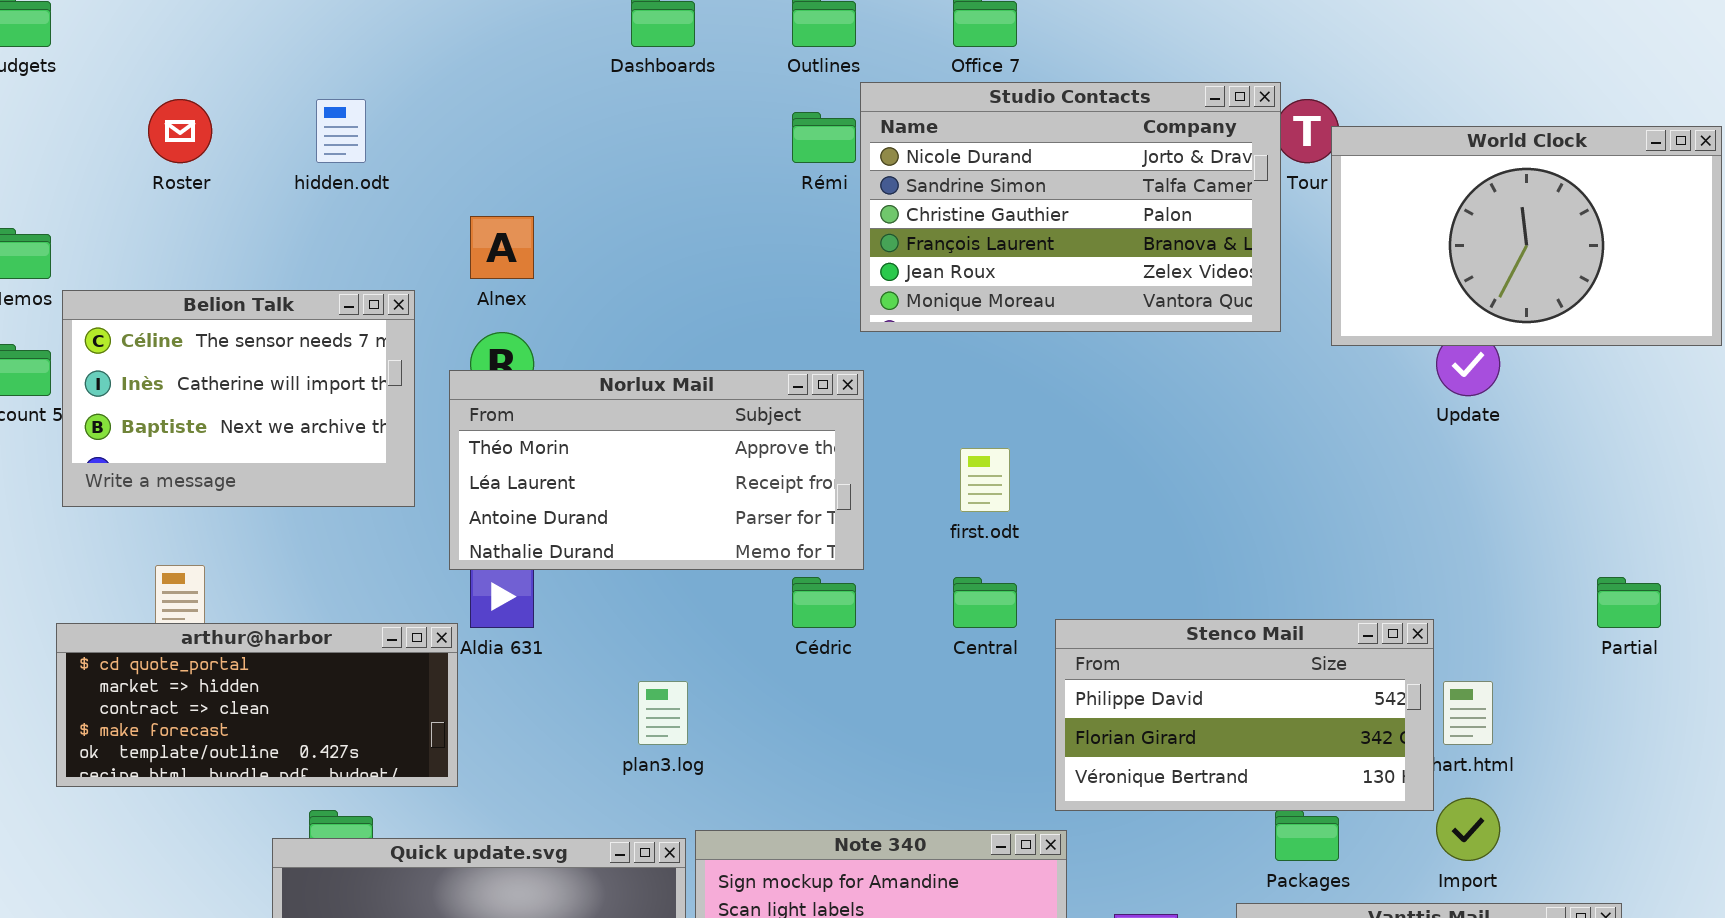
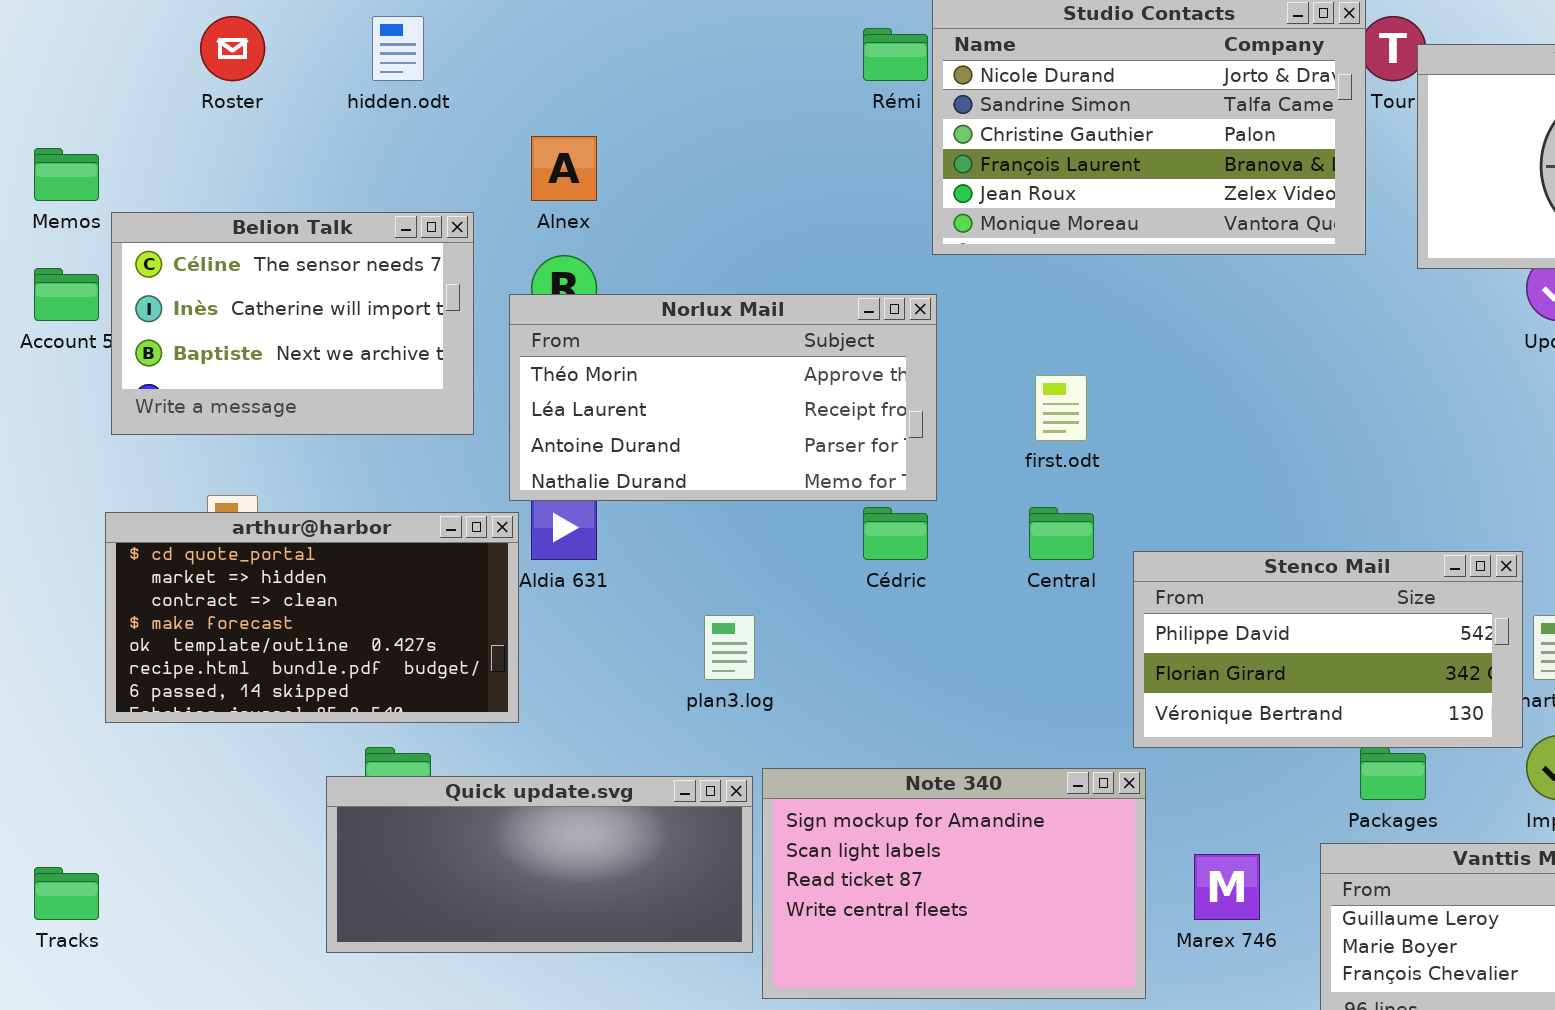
arthur@harbor: [56,623,458,787] -> [105,512,519,723], resized

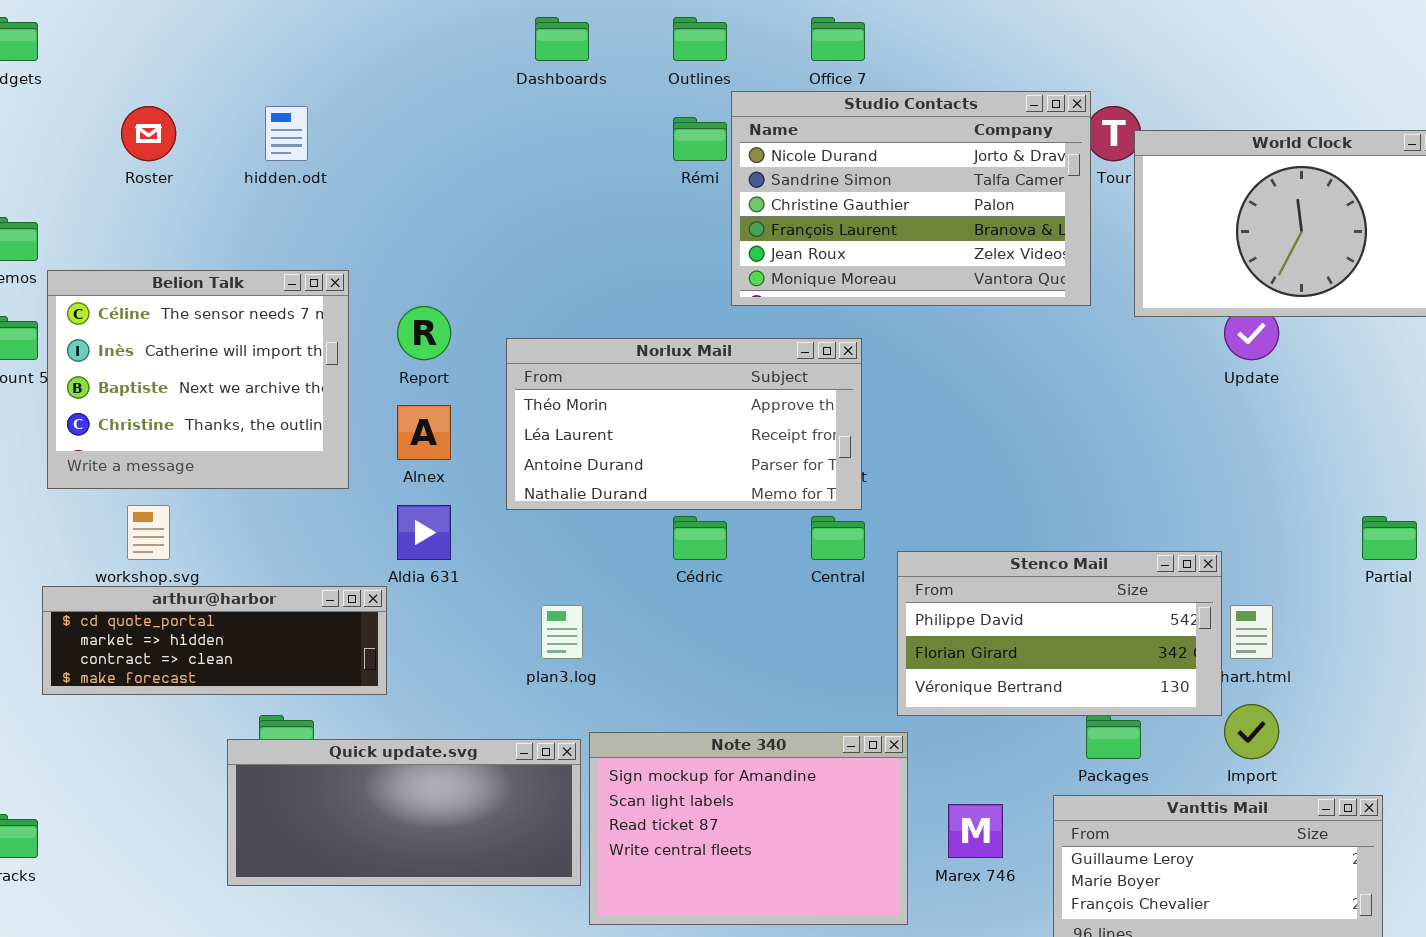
Alnex: [531,136,597,201] -> [397,405,451,460], moved
Belion Talk: [111,212,474,435] -> [47,270,349,489], resized
Norlux Mail: [509,294,937,501] -> [506,338,862,510], moved
arthur@harbor: [105,512,519,723] -> [42,586,387,695], resized

